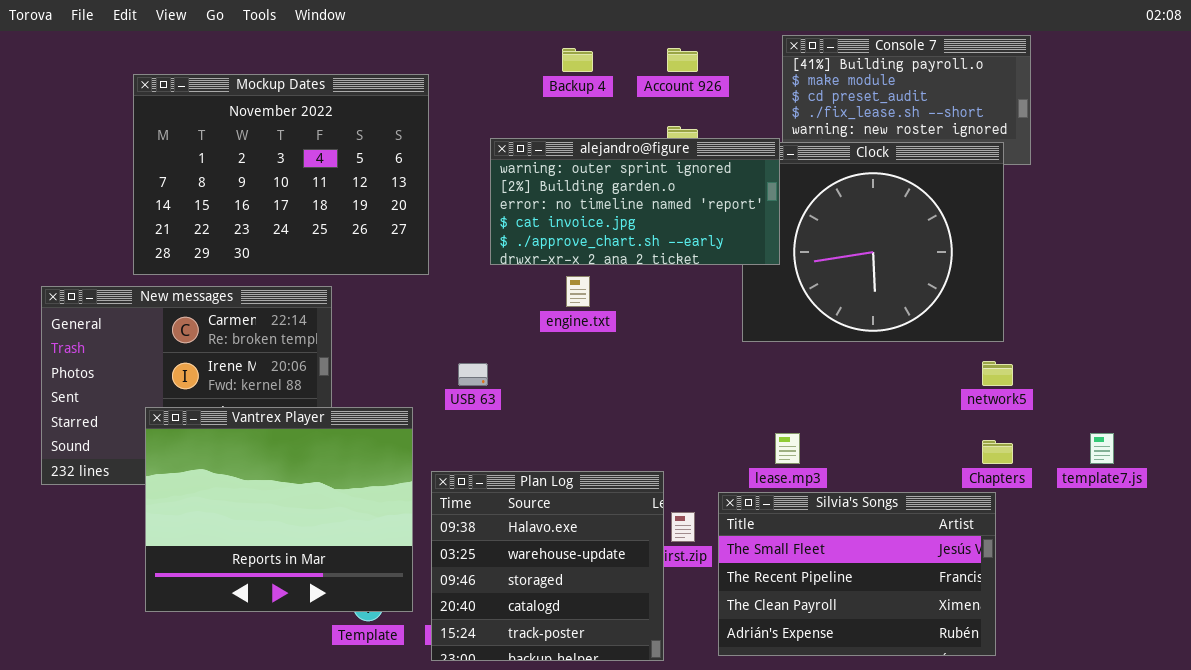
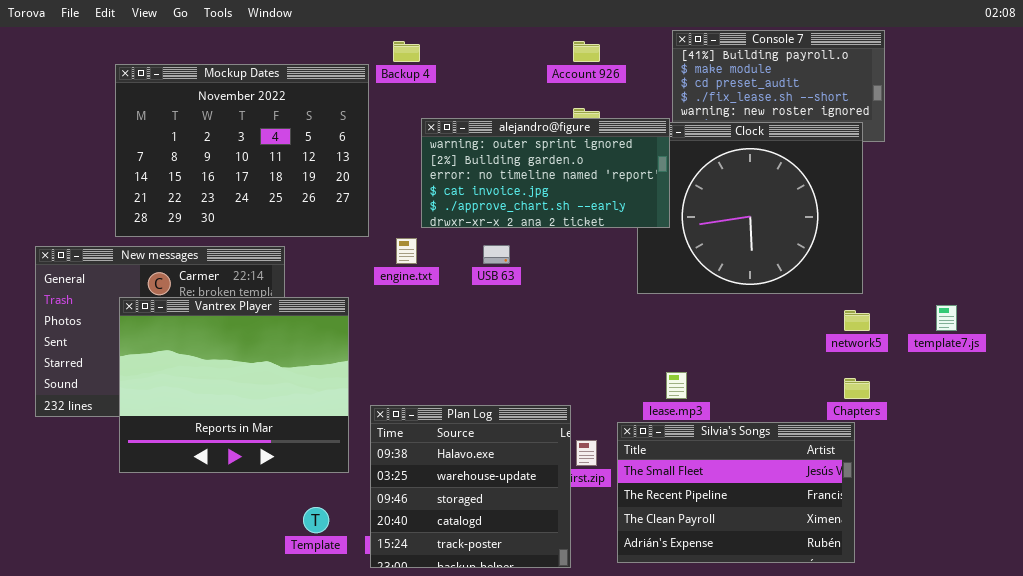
Backup 4: [562,48,593,72] -> [393,41,420,62], moved
engine.txt: [566,276,590,307] -> [396,238,417,264], moved
USB 63: [458,363,488,386] -> [483,245,510,264], moved
Vantrex Player: [145,407,413,612] -> [119,297,349,473], moved
template7.js: [1090,433,1114,464] -> [936,305,957,331], moved

